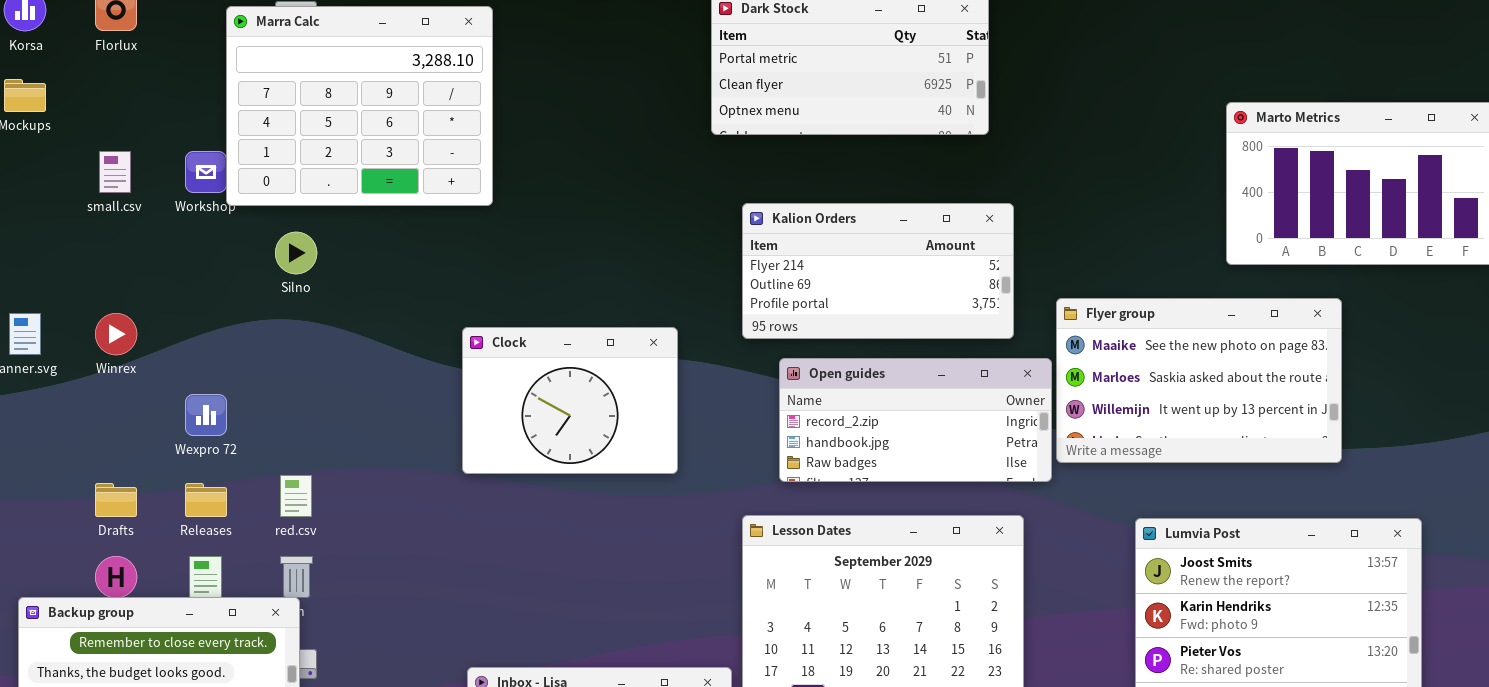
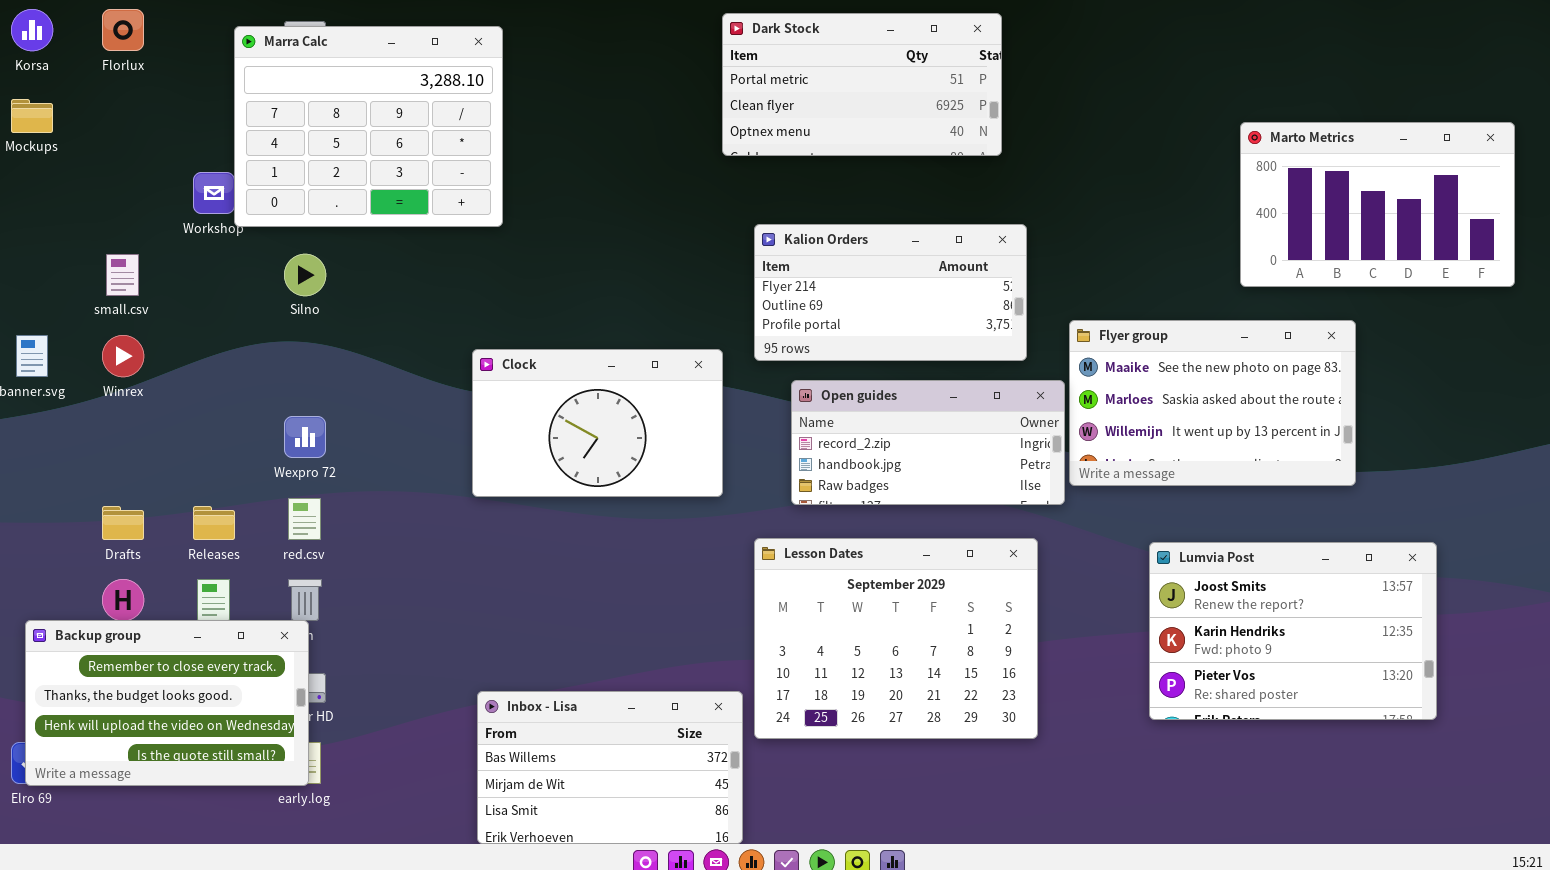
small.csv: [99,151,131,193] -> [106,254,139,296], moved
Clock: [462,327,678,474] -> [472,349,723,497], resized
Wexpro 72: [185,394,227,436] -> [284,416,326,458], moved

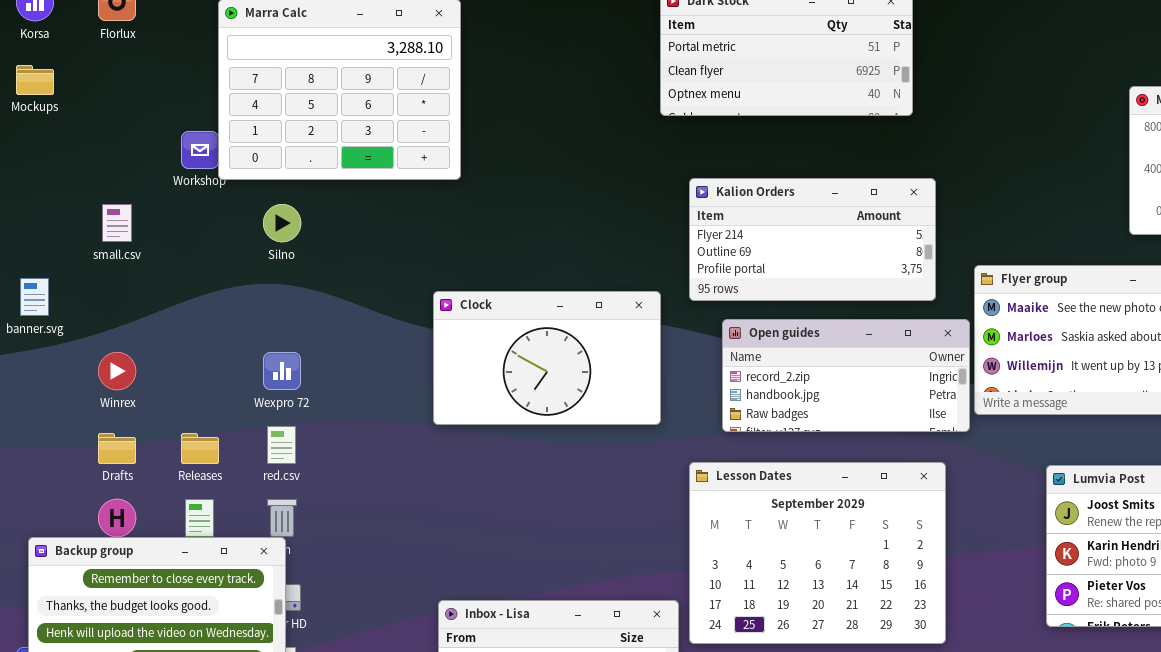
Winrex: [102,335,144,377] -> [98,352,136,390], moved

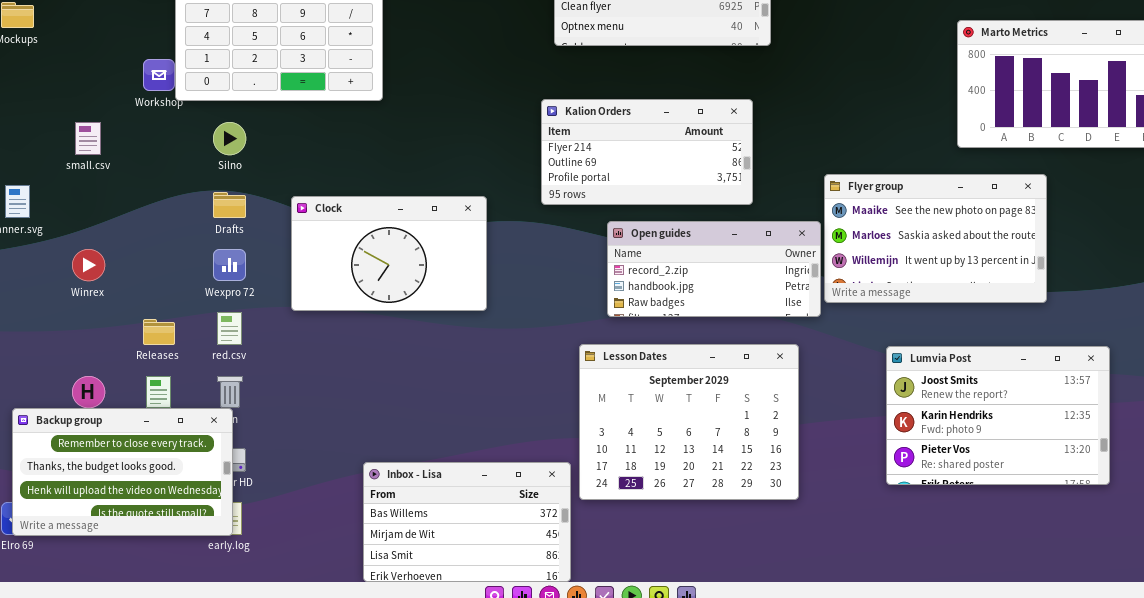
Kalion Orders: [689,178,936,301] -> [541,99,753,205], moved
Clock: [433,291,661,425] -> [291,196,487,311], moved
Drafts: [98,433,136,464] -> [213,192,246,218], moved

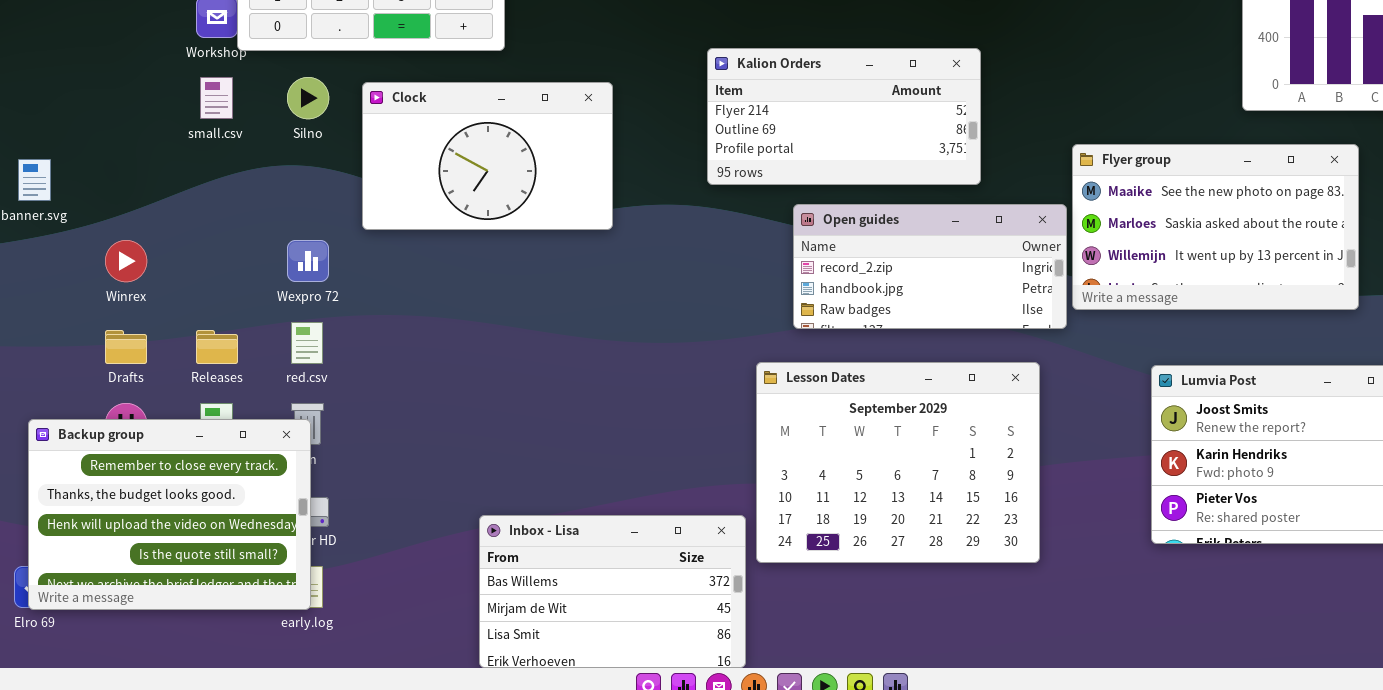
small.csv: [75,122,101,155] -> [200,77,233,119], moved
Drafts: [213,192,246,218] -> [105,330,147,364], moved
Clock: [291,196,487,311] -> [362,82,613,230], moved
Backup group: [12,408,233,536] -> [28,419,311,610], resized

